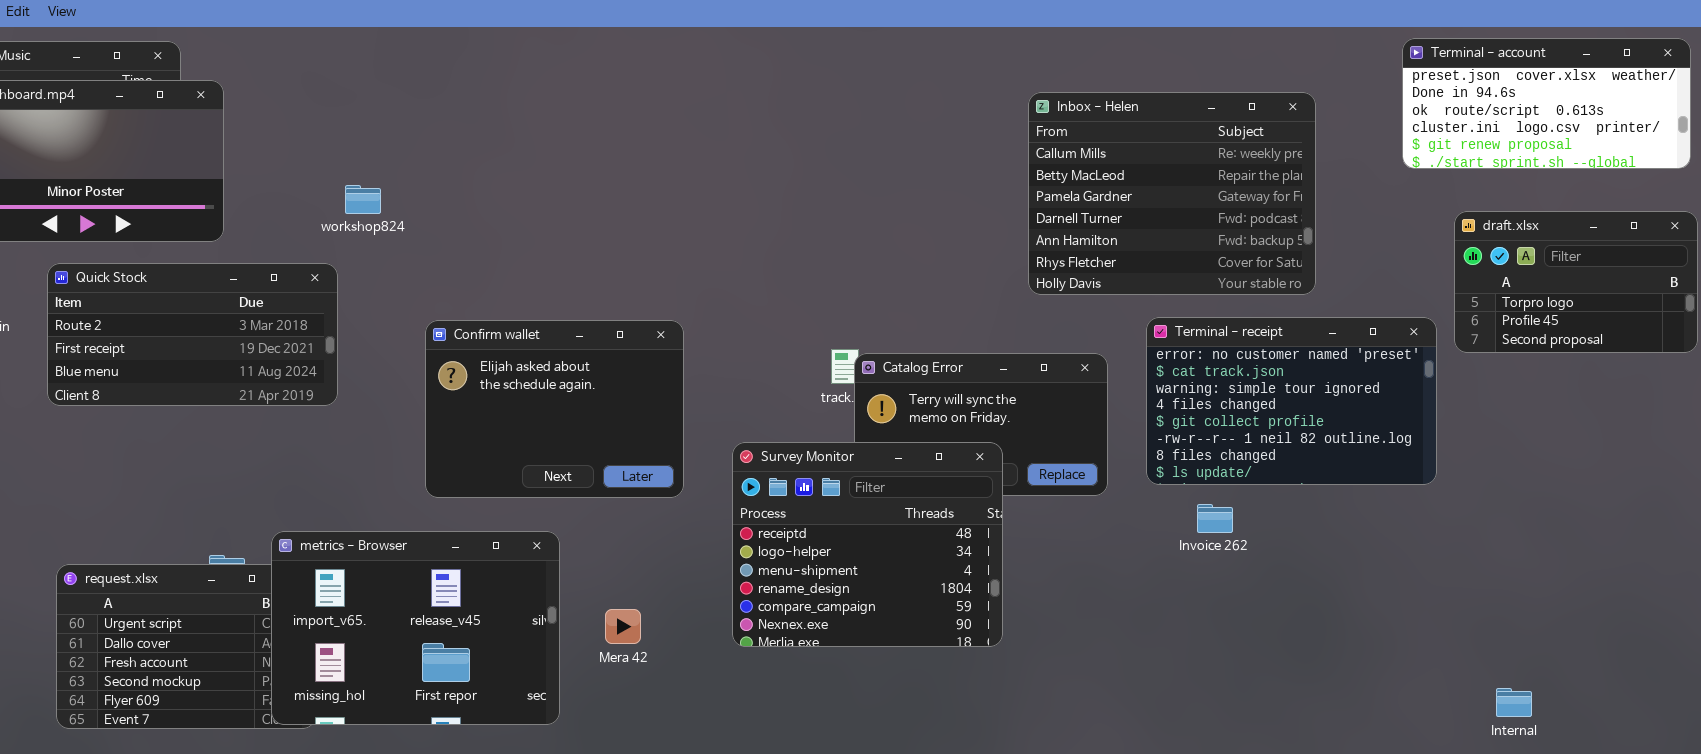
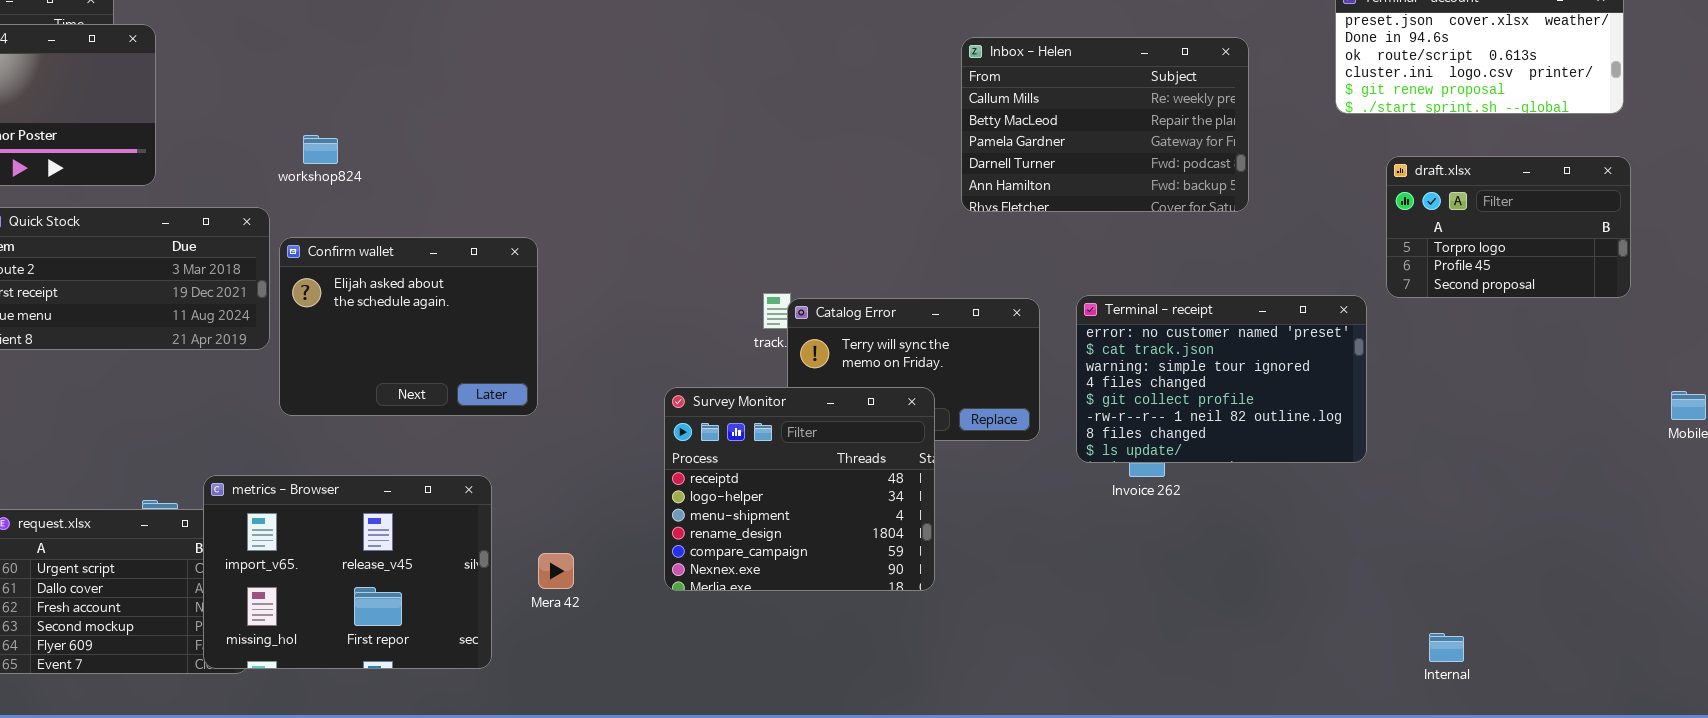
Inbox - Helen: [1028,92,1316,295] -> [961,37,1249,212], resized
workshop824: [345,185,381,214] -> [303,135,338,164], moved
Terminal - receipt: [1146,317,1437,485] -> [1076,295,1367,463], moved
Confirm wallet: [425,320,684,498] -> [279,237,538,416], moved

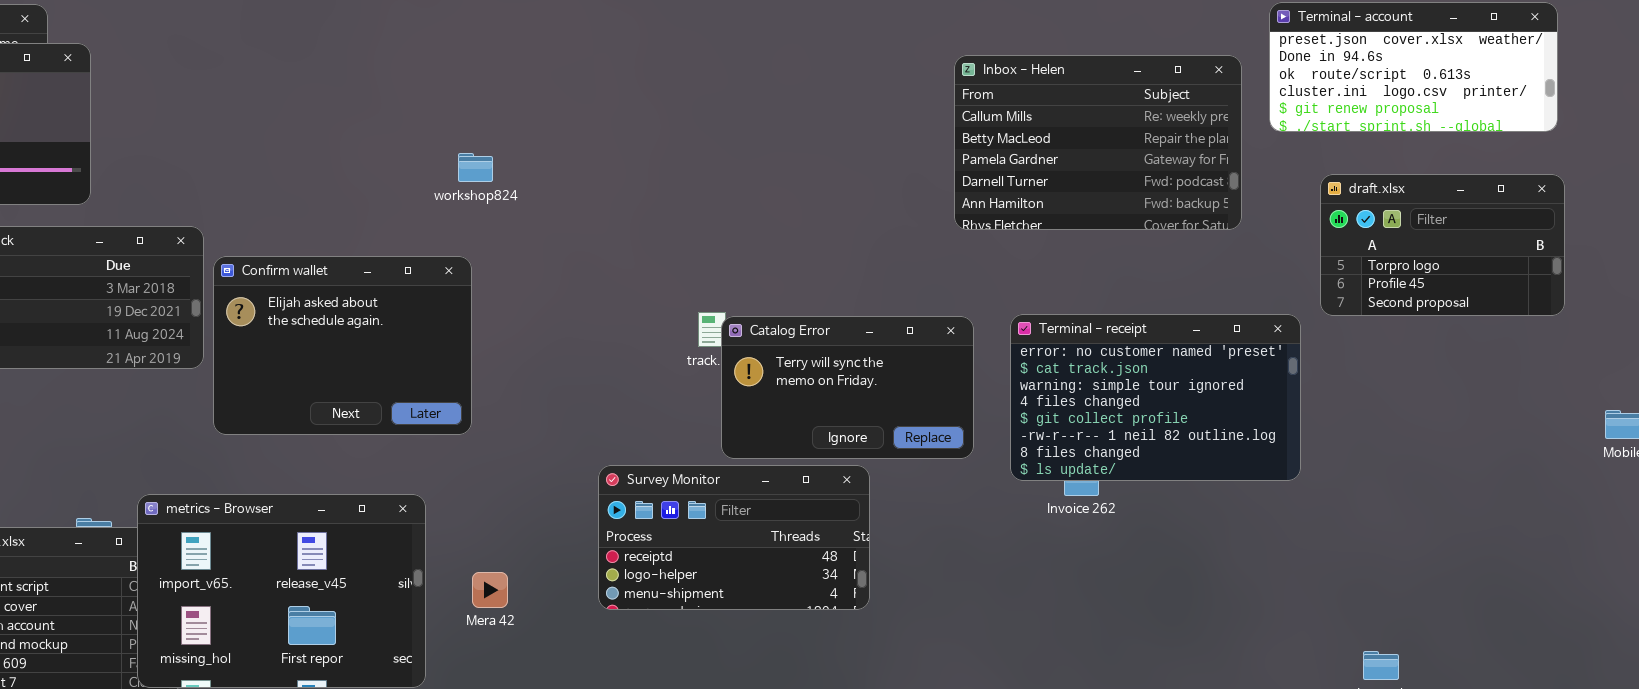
Inbox - Helen: [961,37,1249,212] -> [954,55,1242,230], moved
workshop824: [303,135,338,164] -> [458,153,493,182], moved
Survey Monitor: [664,387,935,591] -> [598,465,870,610], resized

